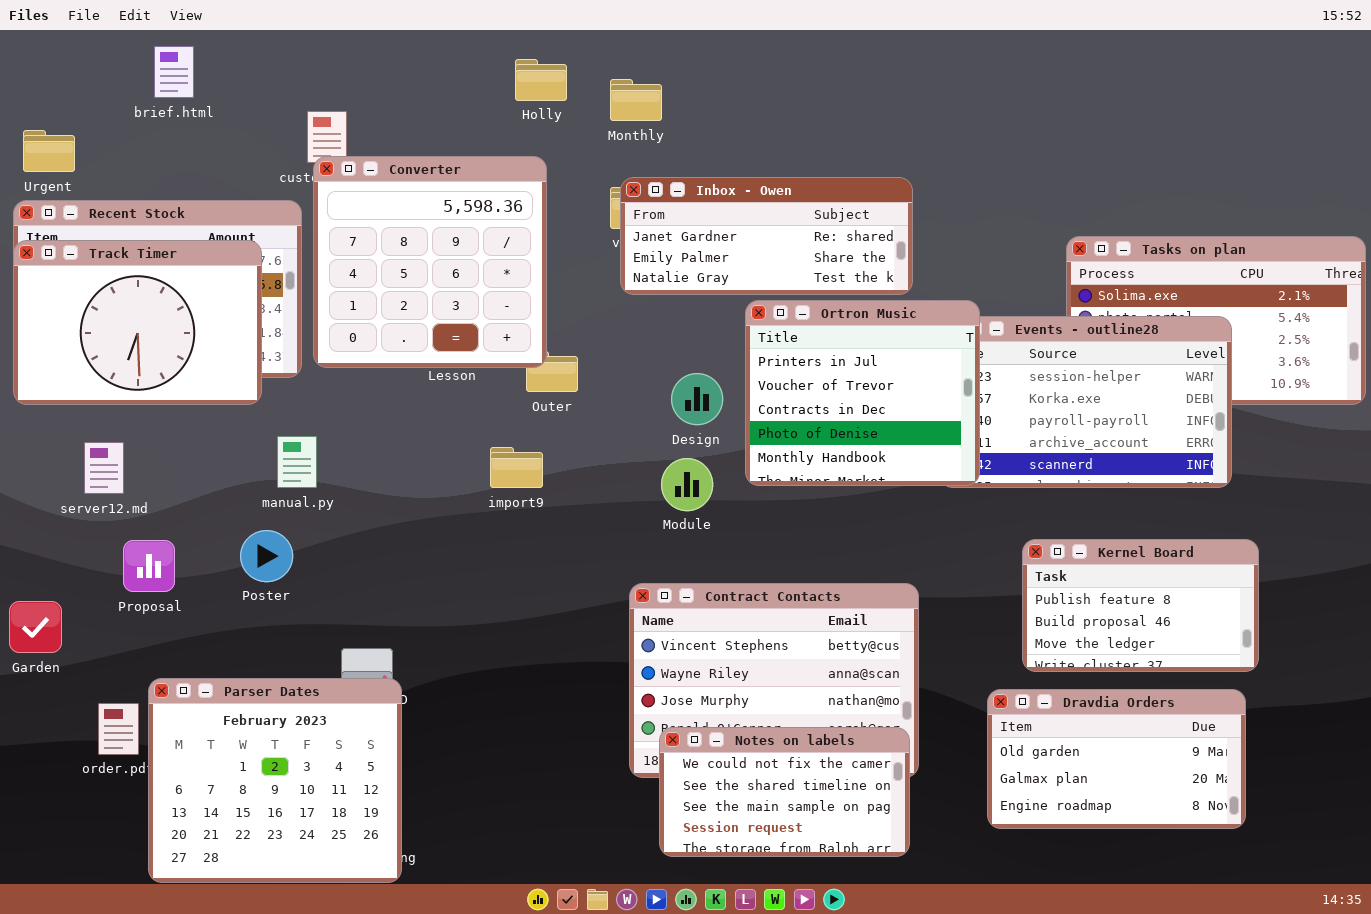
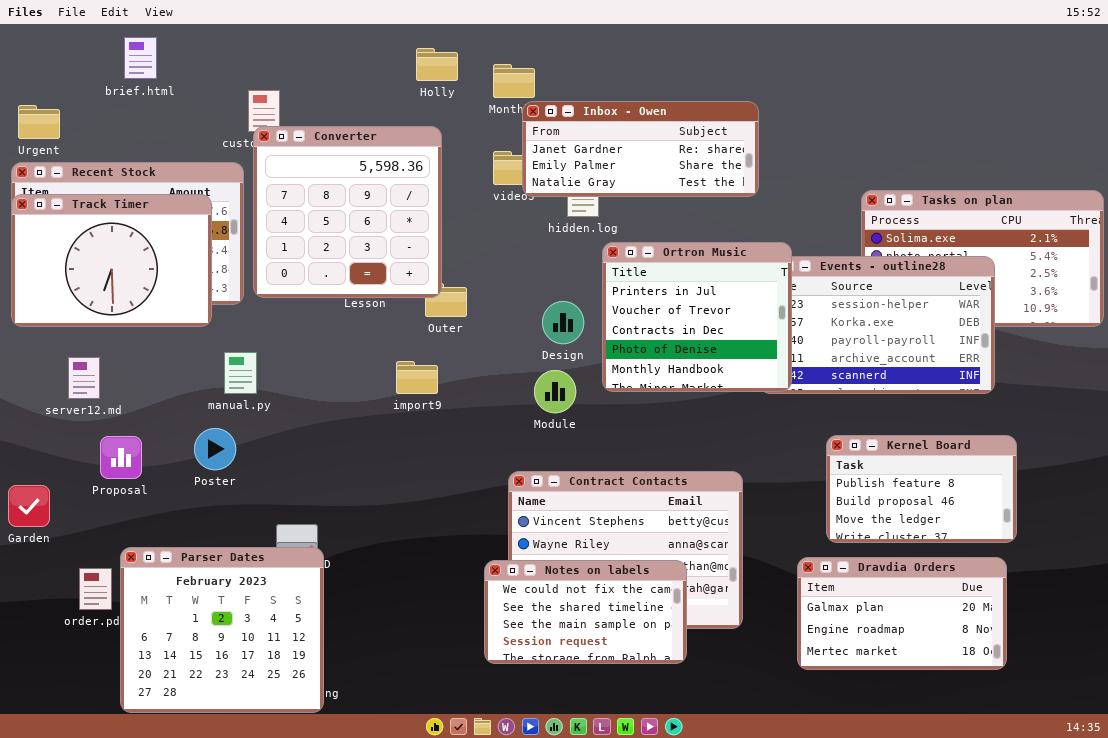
Inbox - Owen: [620,177,913,295] -> [522,101,759,197], moved
Dravdia Orders: [987,689,1246,829] -> [797,557,1007,670], scrolled down 1 row
Notes on labels: [659,727,910,857] -> [484,560,687,664], moved

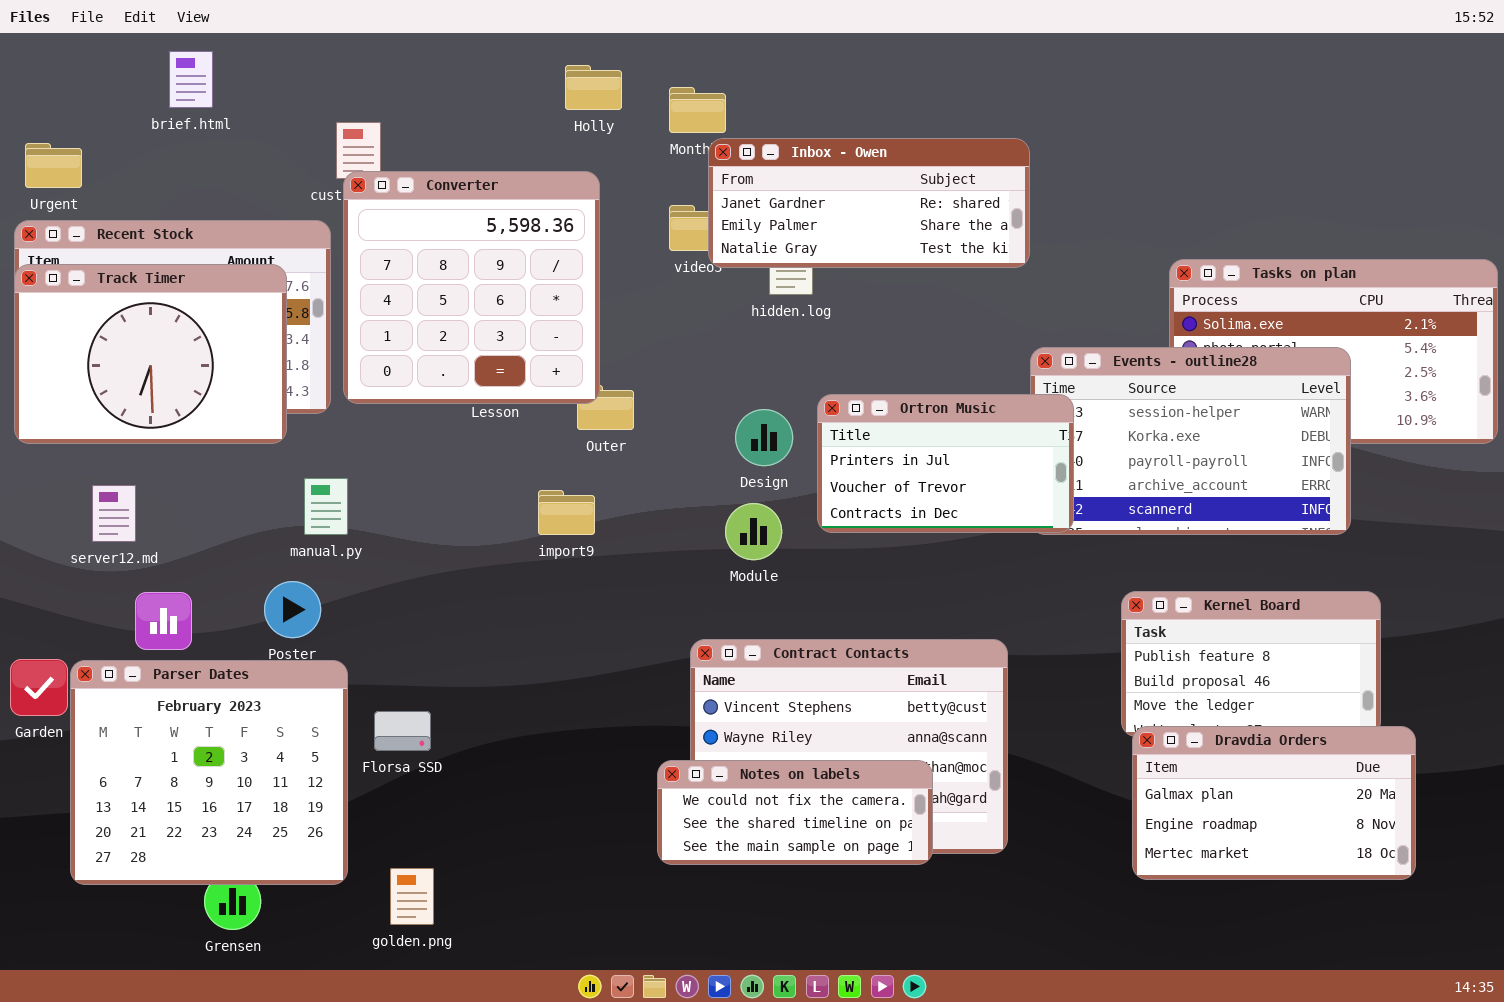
Ortron Music: [602,242,792,392] -> [817,394,1074,533], resized
Parser Dates: [120,547,324,713] -> [70,660,348,885], moved
Dravdia Orders: [797,557,1007,670] -> [1132,726,1416,880], moved
Notes on labels: [484,560,687,664] -> [657,760,933,865], resized

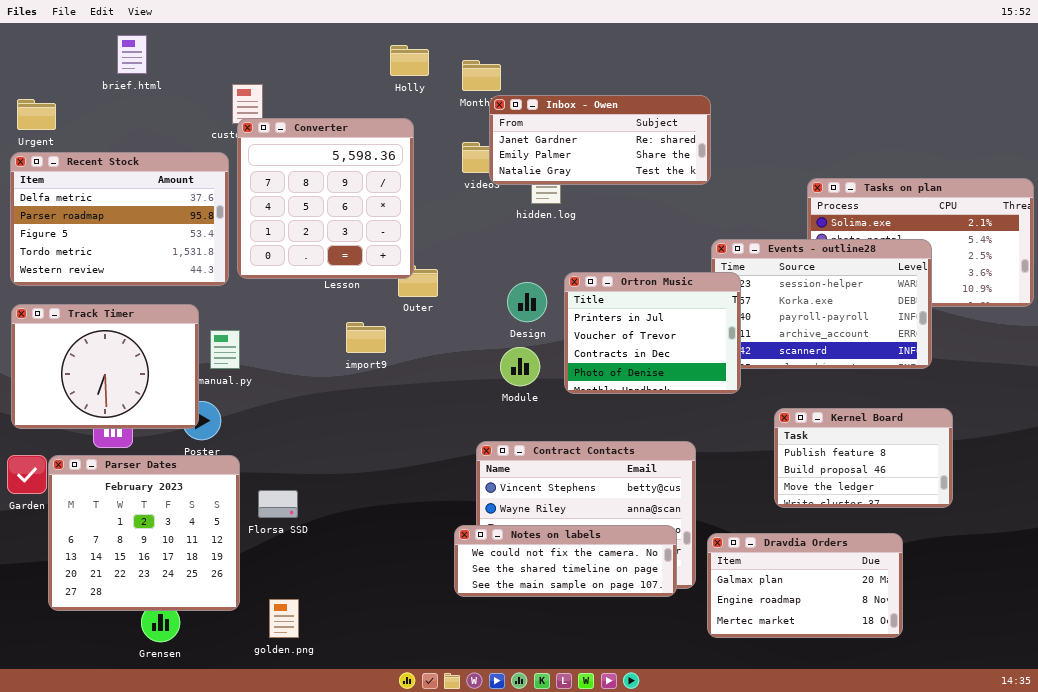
Track Timer: [14,264,287,444] -> [11,304,199,429], moved
Ortron Music: [817,394,1074,533] -> [564,272,741,394], resized
import9: [538,490,595,535] -> [346,322,386,353], moved
Dravdia Orders: [1132,726,1416,880] -> [707,533,903,638], moved
Notes on labels: [657,760,933,865] -> [454,525,677,597], resized

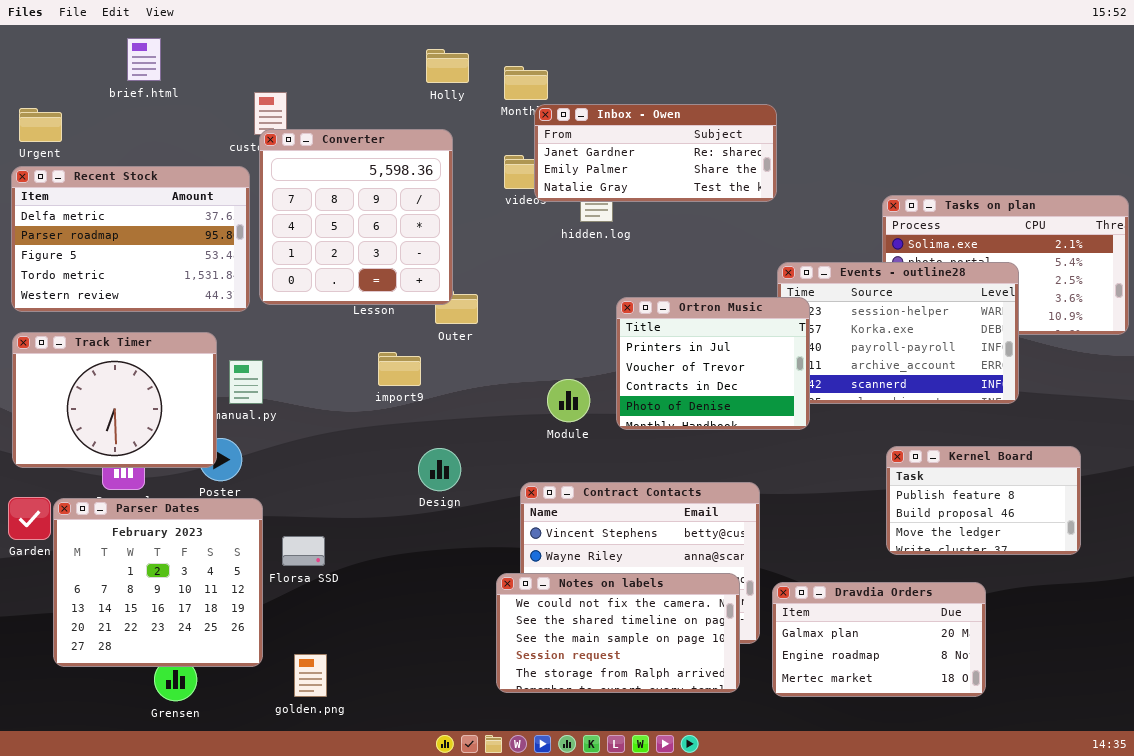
Design: [507,282,547,322] -> [418,448,461,491], moved
Kernel Board: [774,408,953,508] -> [886,446,1081,555], moved
Notes on labels: [454,525,677,597] -> [496,573,740,693], resized

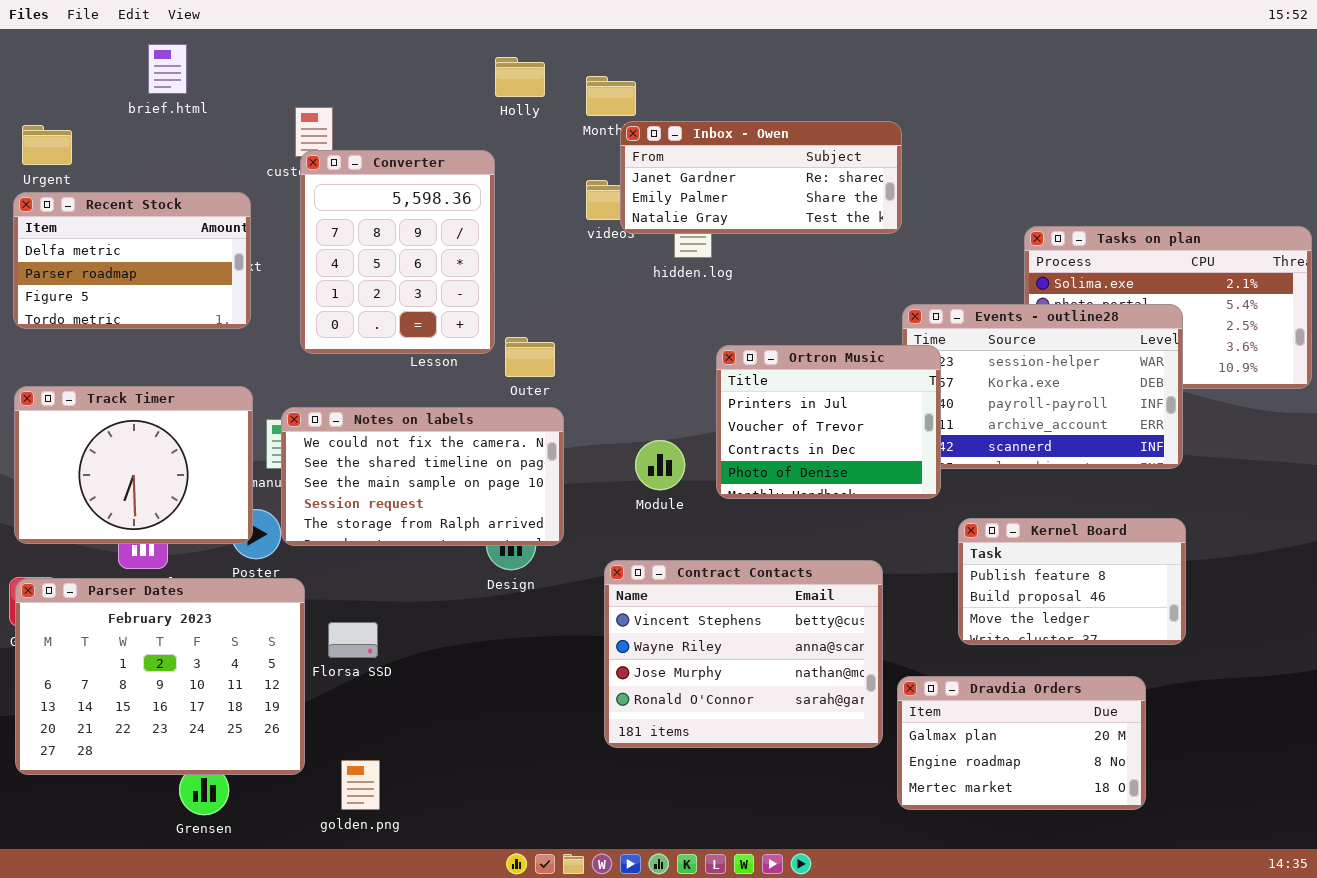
Converter: [259,129,453,305] -> [300,150,495,354], resized
Recent Stock: [11,166,250,312] -> [13,192,251,329], resized
Kernel Board: [886,446,1081,555] -> [958,518,1186,645], moved
Parser Dates: [53,498,263,667] -> [15,578,305,775], resized
Notes on labels: [496,573,740,693] -> [281,407,564,546], moved

